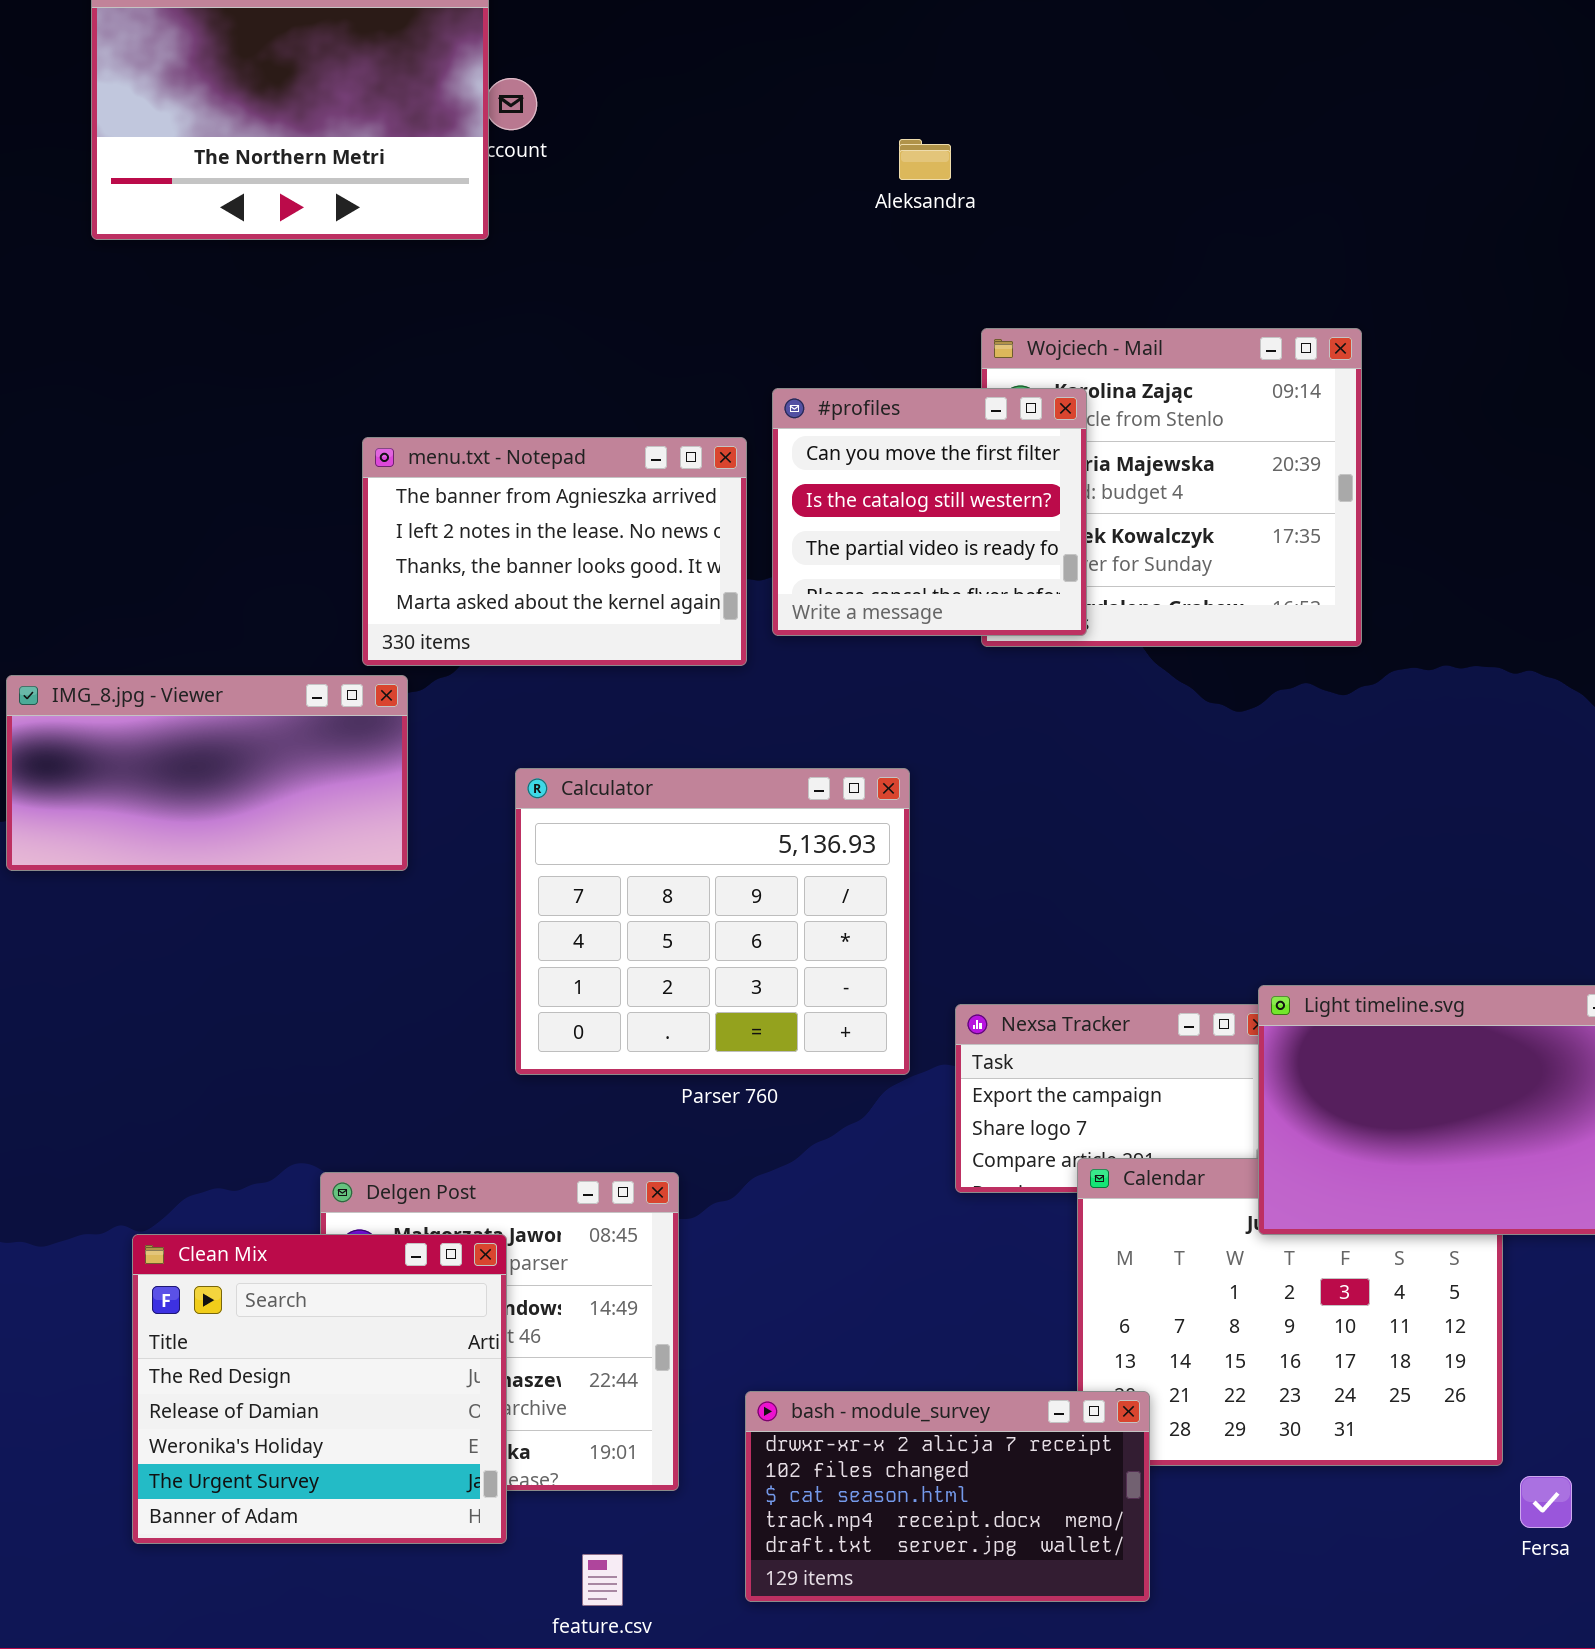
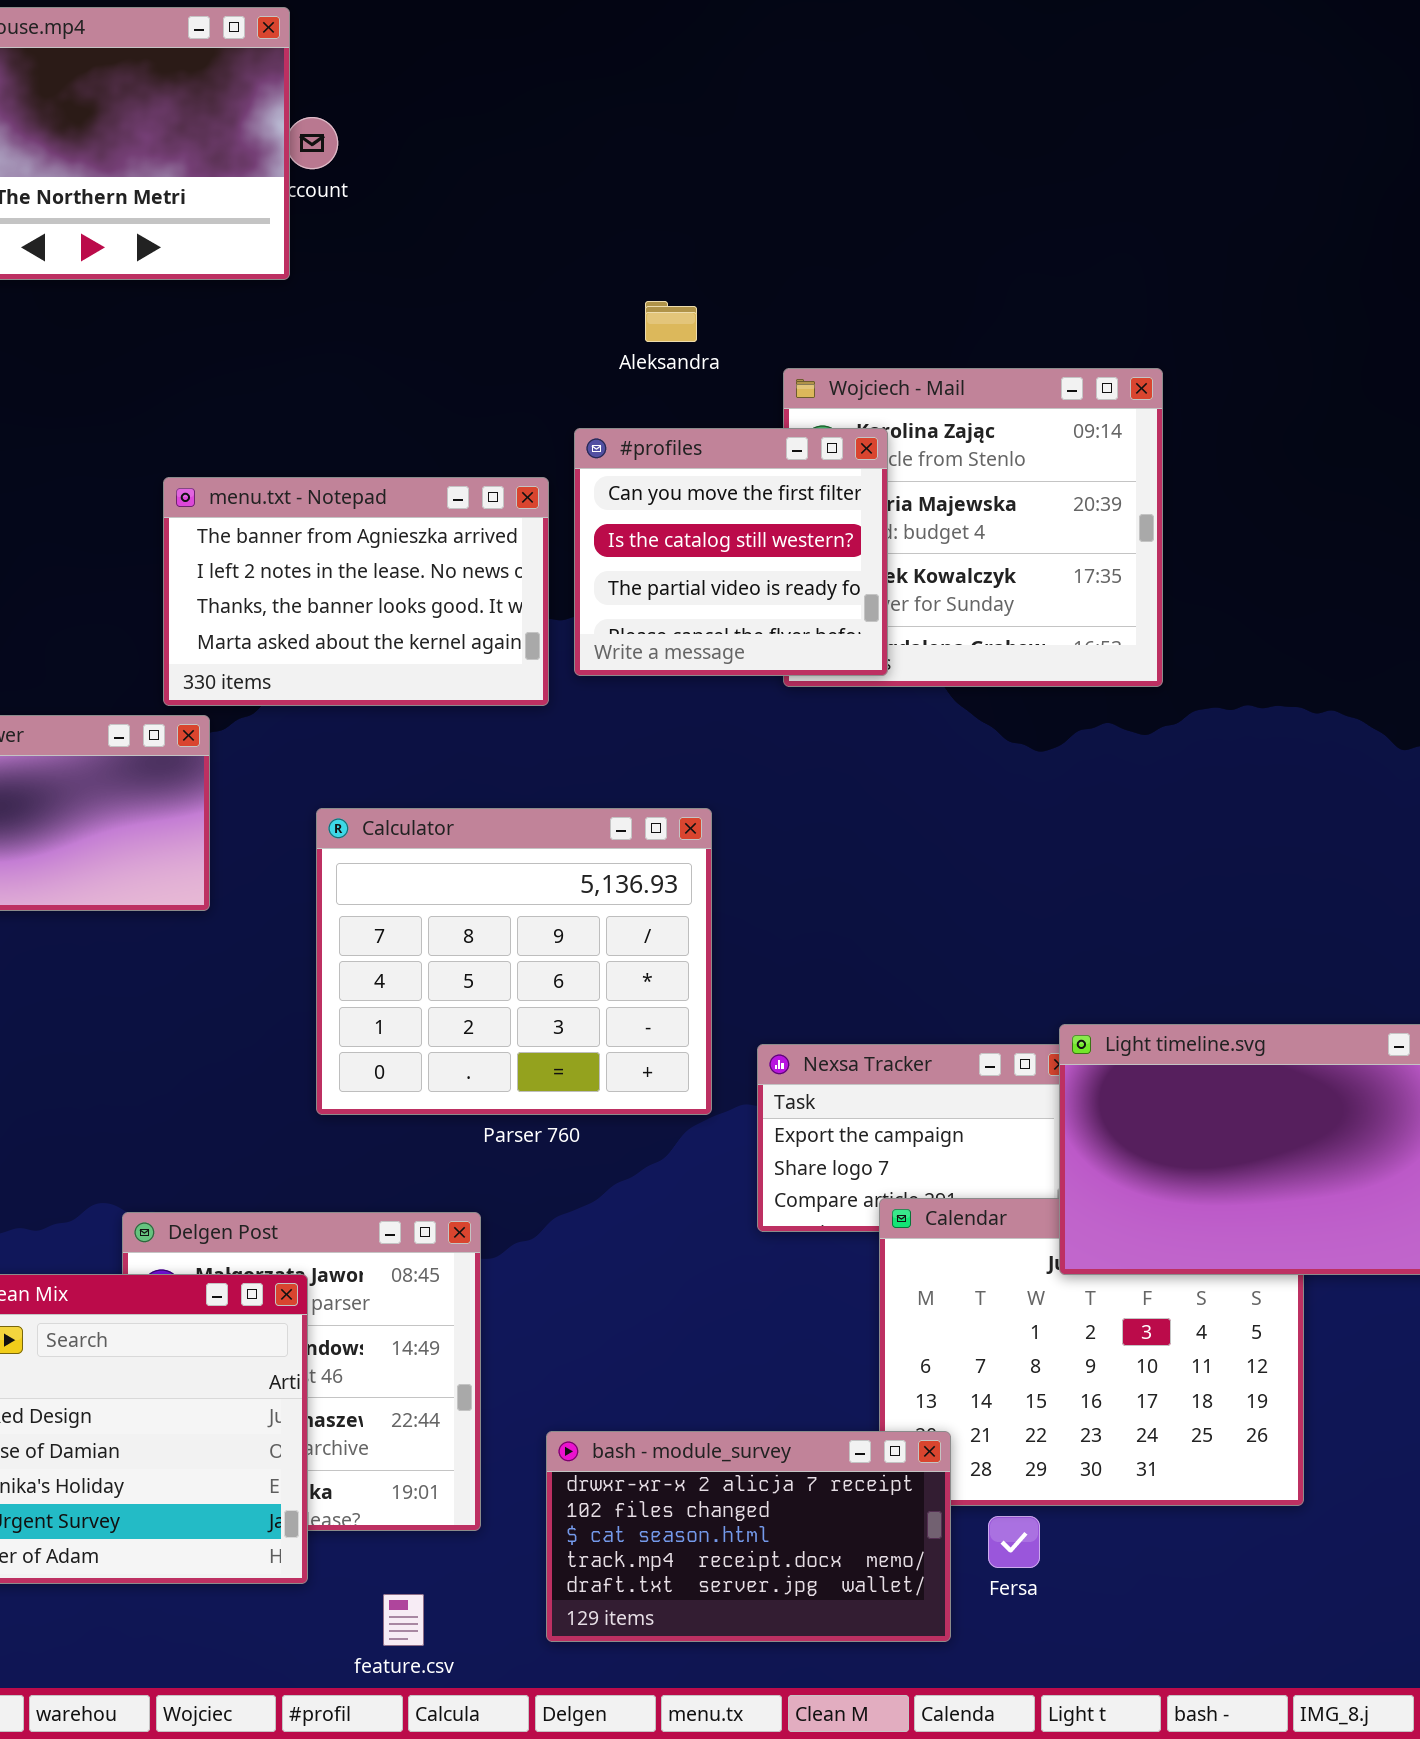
Aleksandra: [899,139,951,180] -> [645,301,697,342], moved
Fersa: [1520,1476,1572,1528] -> [988,1516,1040,1568], moved

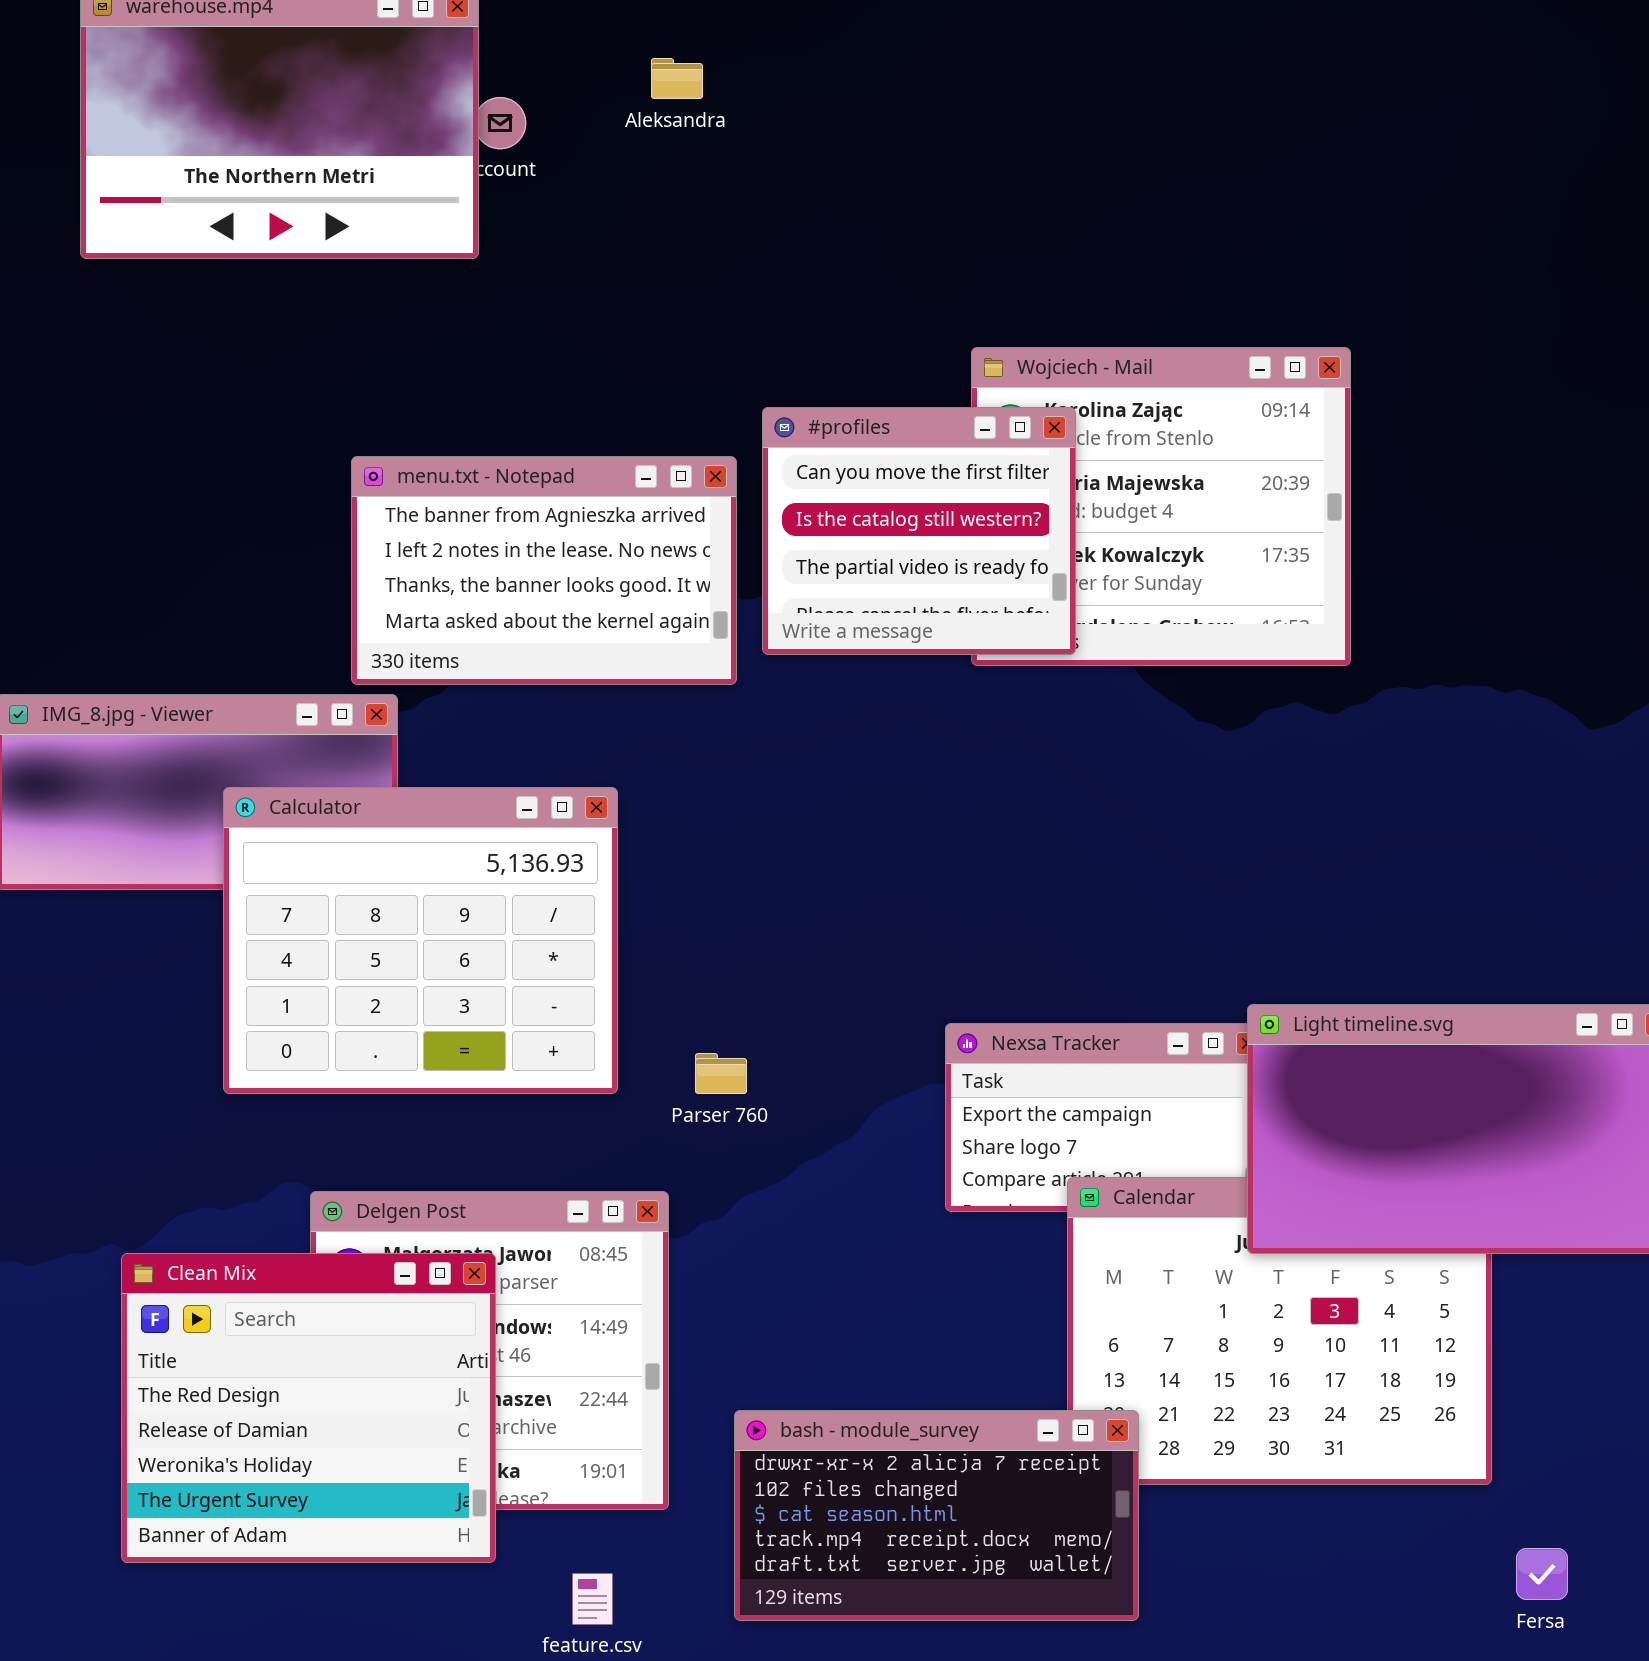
Aleksandra: [645,301,697,342] -> [651,58,703,99], moved
Calculator: [316,808,712,1115] -> [223,787,618,1094], moved
Fersa: [988,1516,1040,1568] -> [1516,1548,1568,1600], moved

